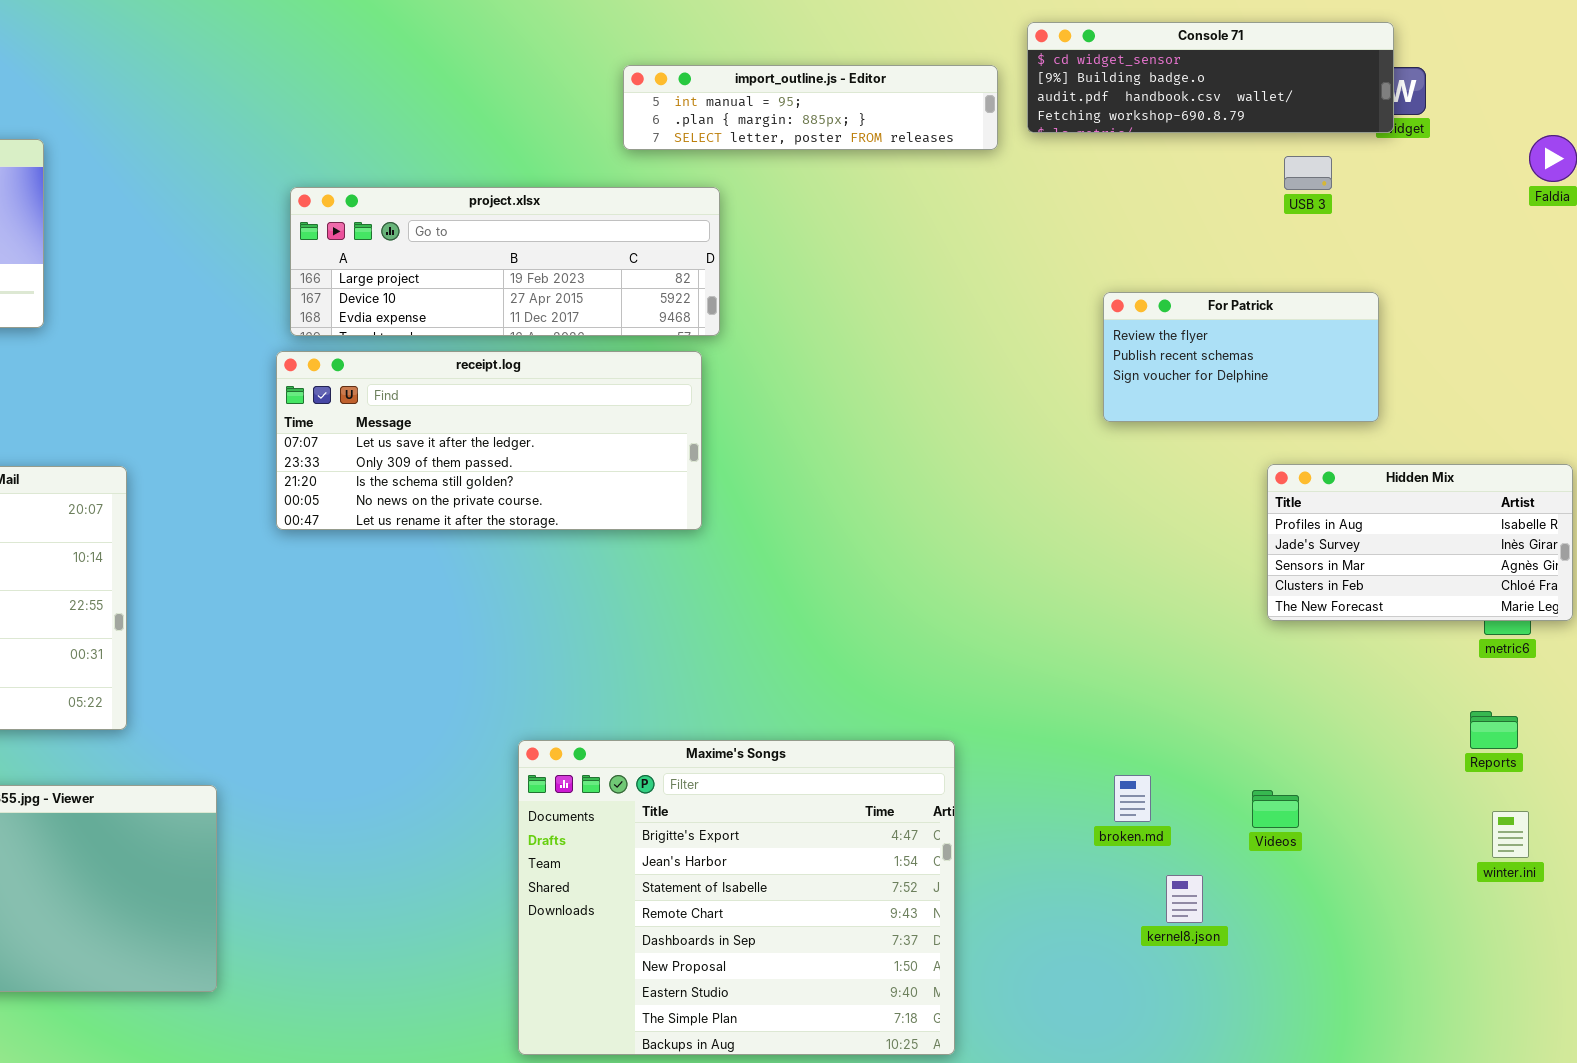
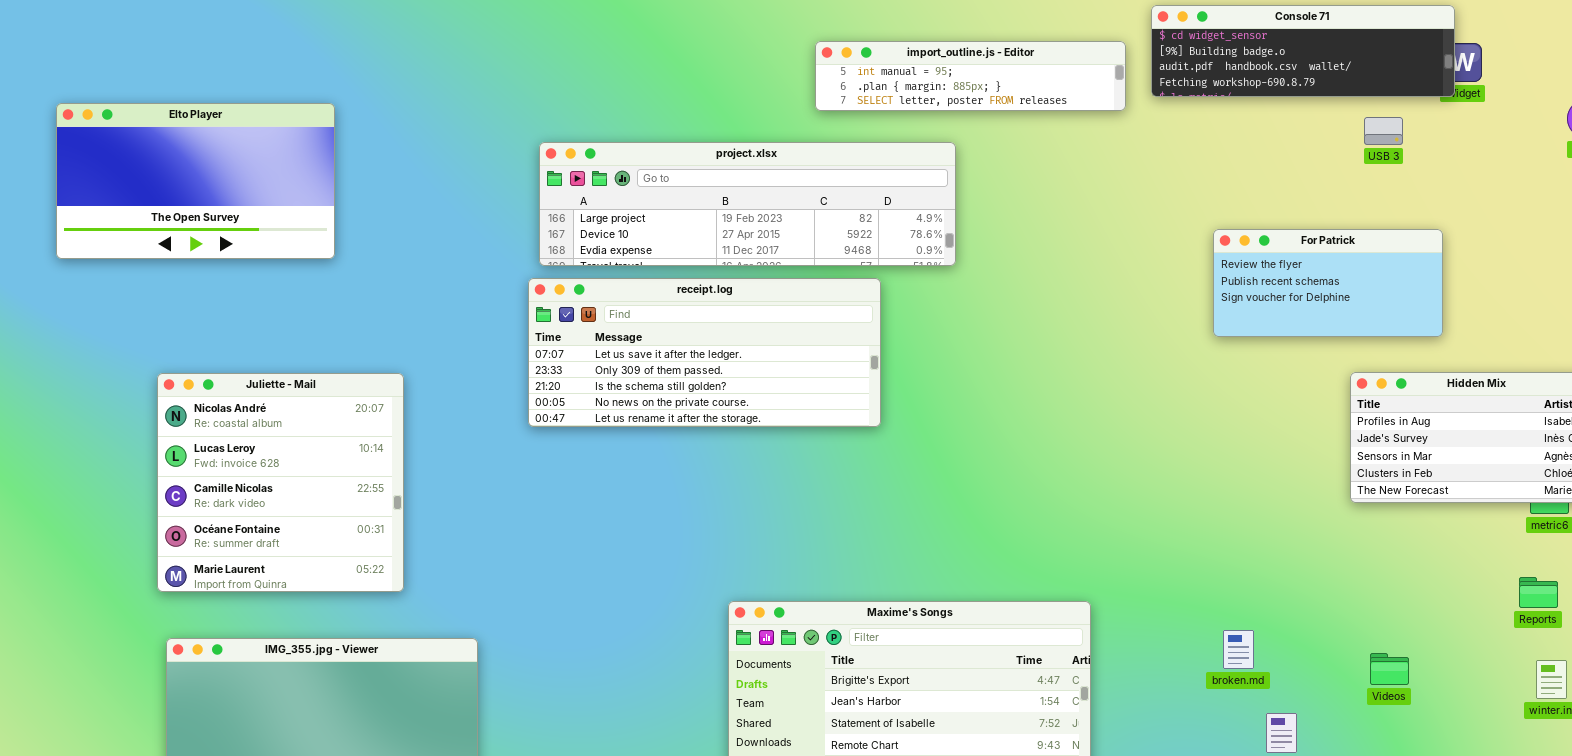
project.xlsx: [290,187,720,336] -> [539,142,956,266], resized
Videos: [1252,790,1299,828] -> [1370,653,1409,685], moved

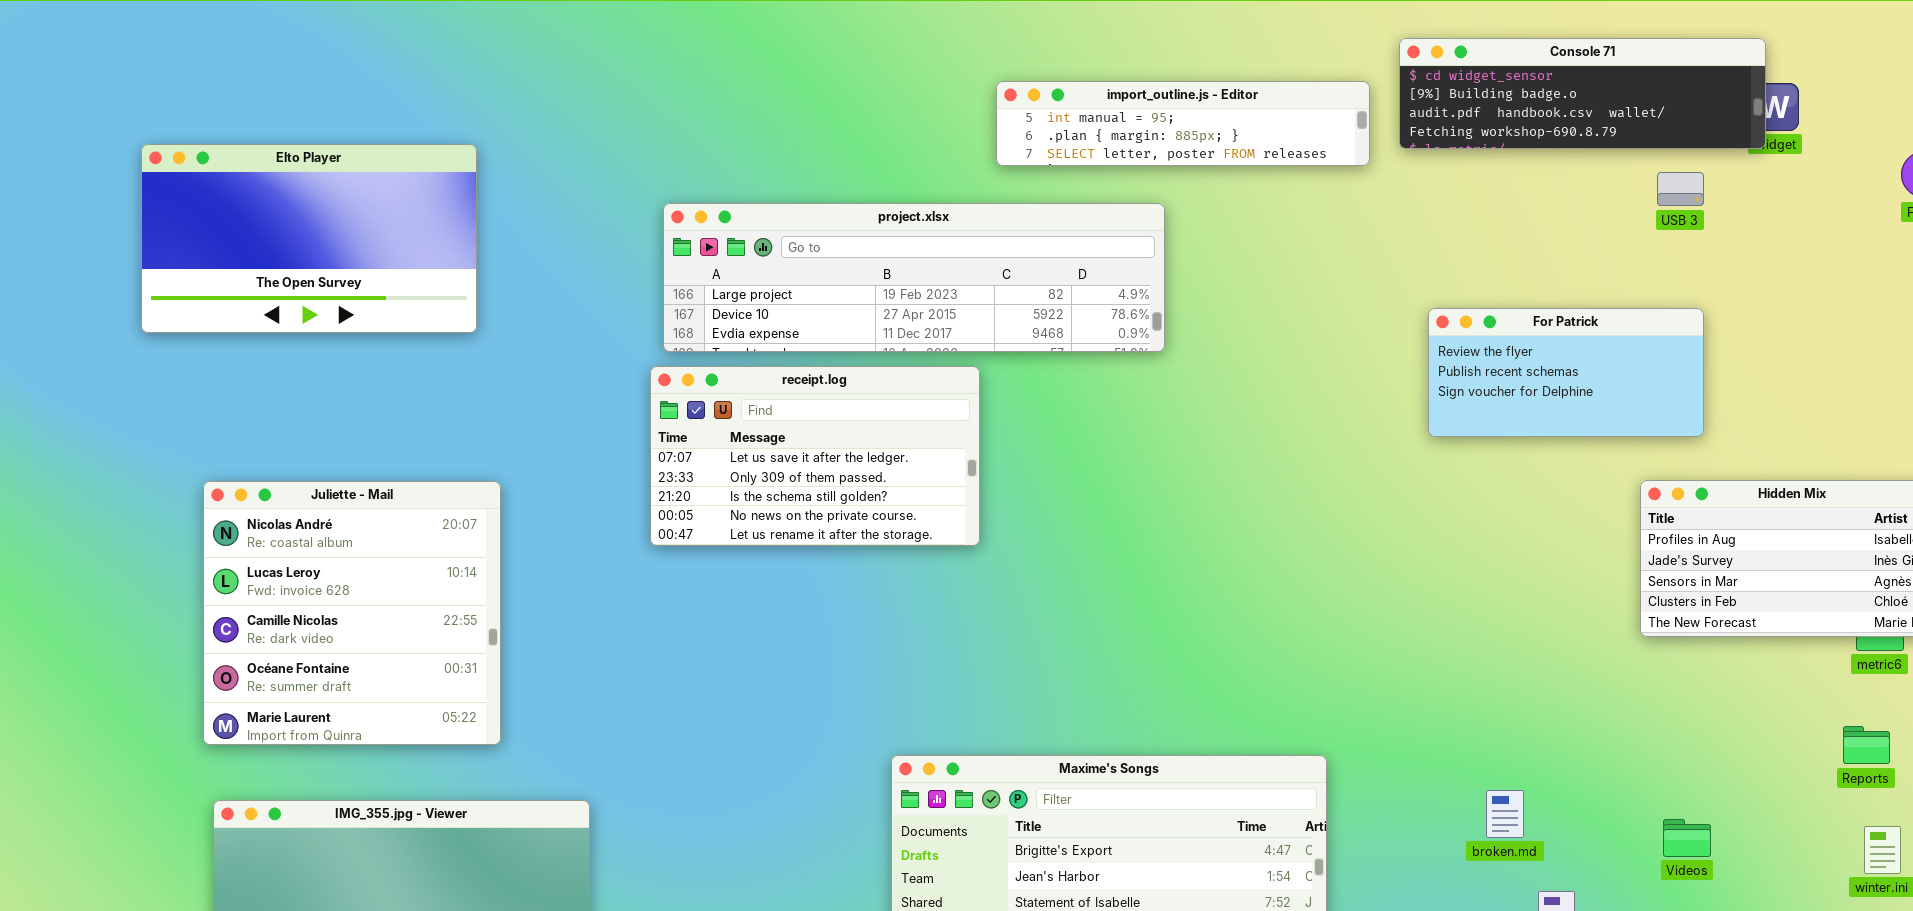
Elto Player: [56,103,335,259] -> [141,144,477,333], moved
For Patrick: [1213,229,1443,337] -> [1428,308,1704,437], moved
receipt.log: [528,278,881,427] -> [650,366,980,546], resized

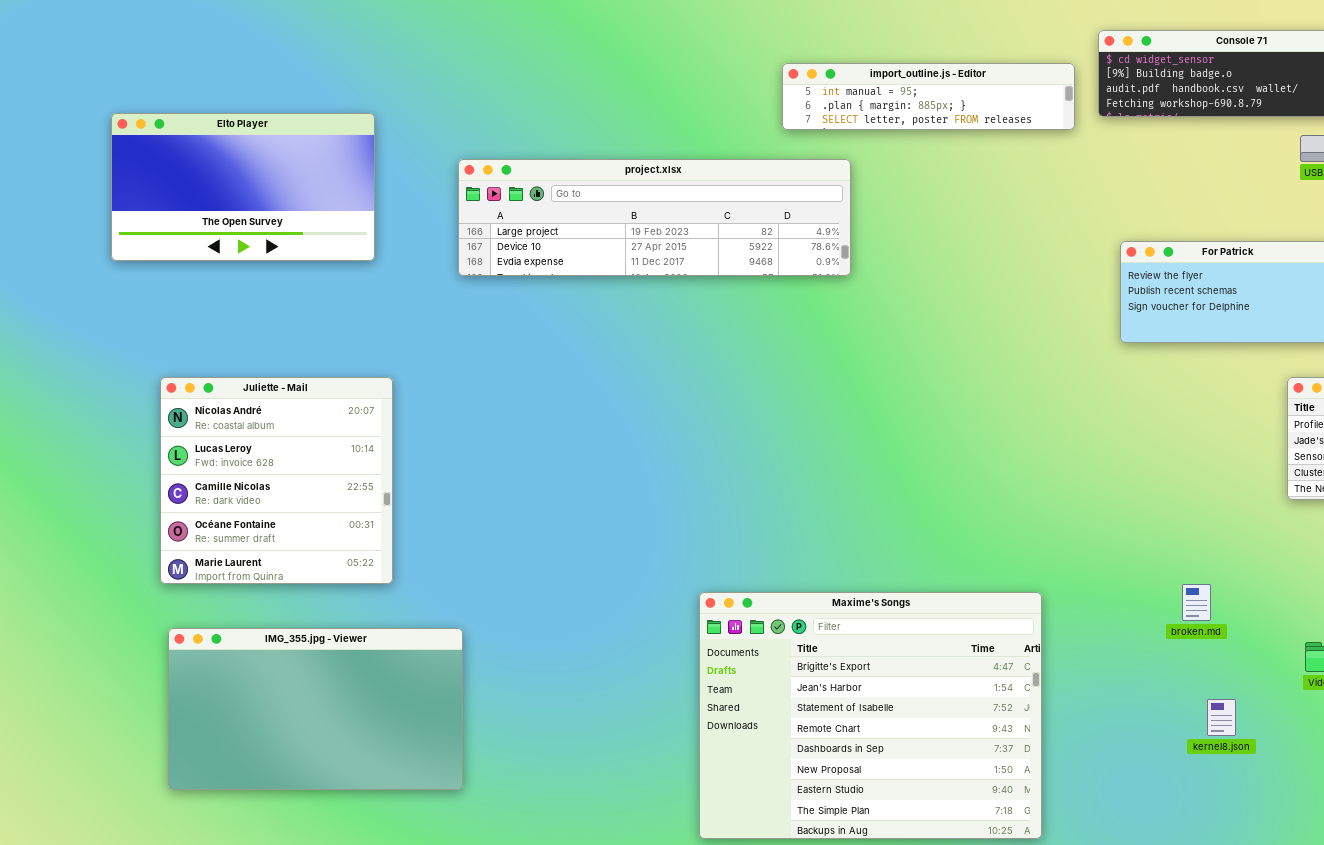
project.xlsx: [663,203,1165,352] -> [458,159,851,276], moved
receipt.log: [650,366,980,546] -> none, closed
broken.md: [1486,790,1524,838] -> [1182,584,1211,621], moved

